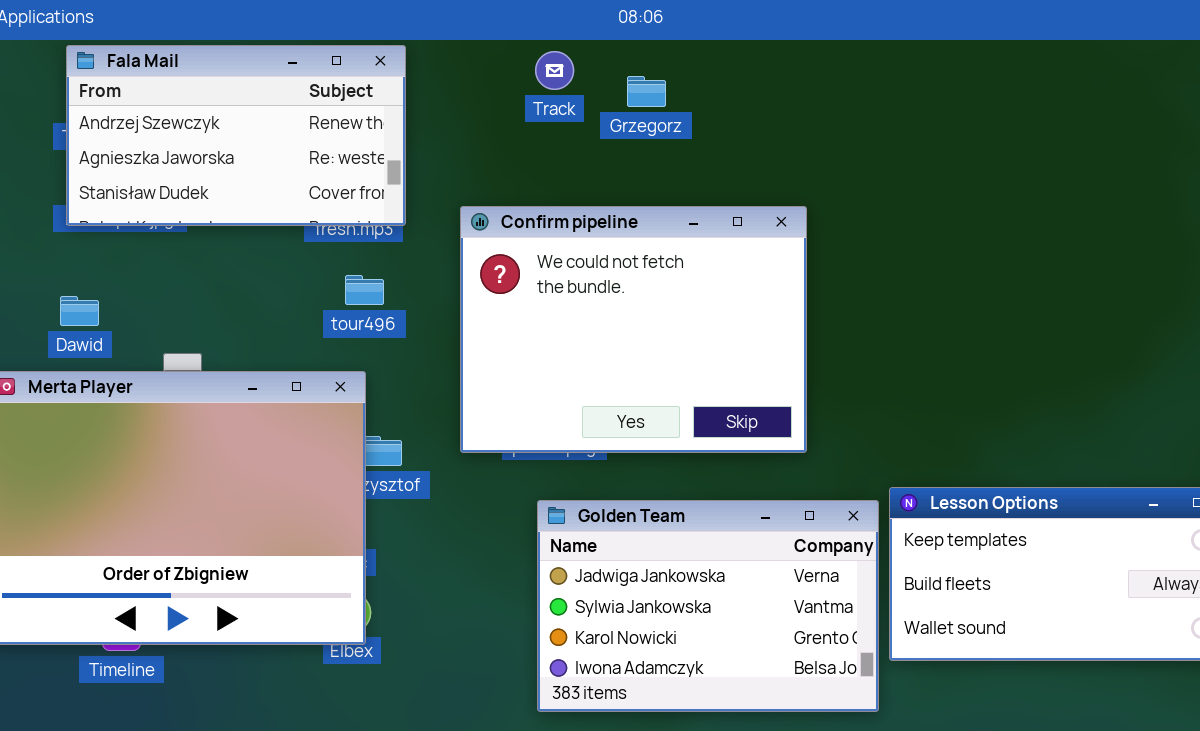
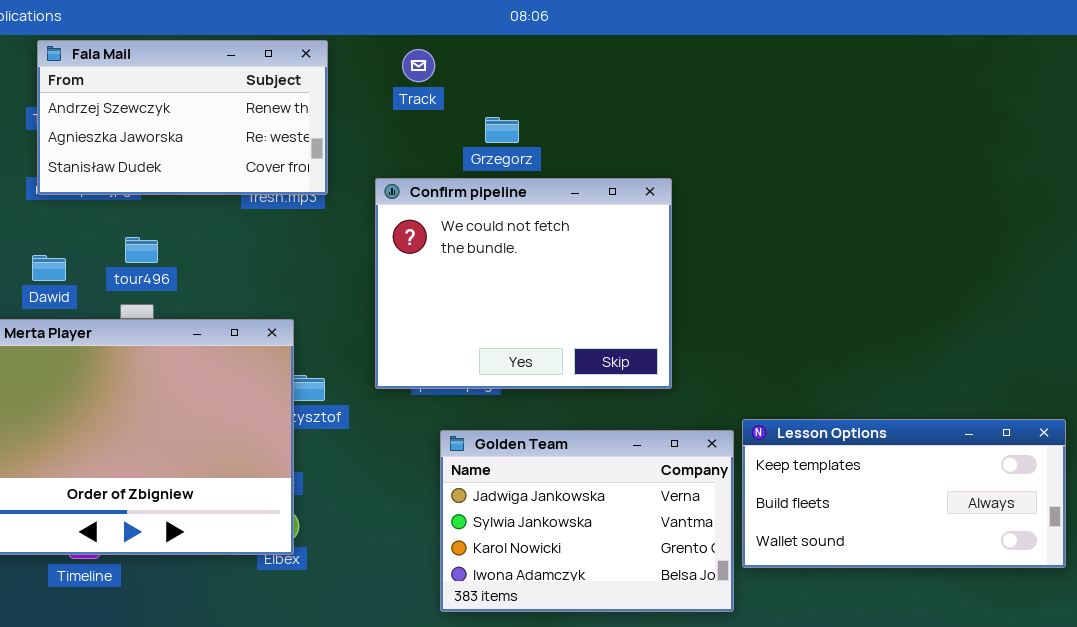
Track: [535,51,574,90] -> [402,49,435,82], moved
Grzegorz: [627,76,666,107] -> [485,117,519,143], moved
tour496: [345,275,384,305] -> [125,237,158,263], moved

